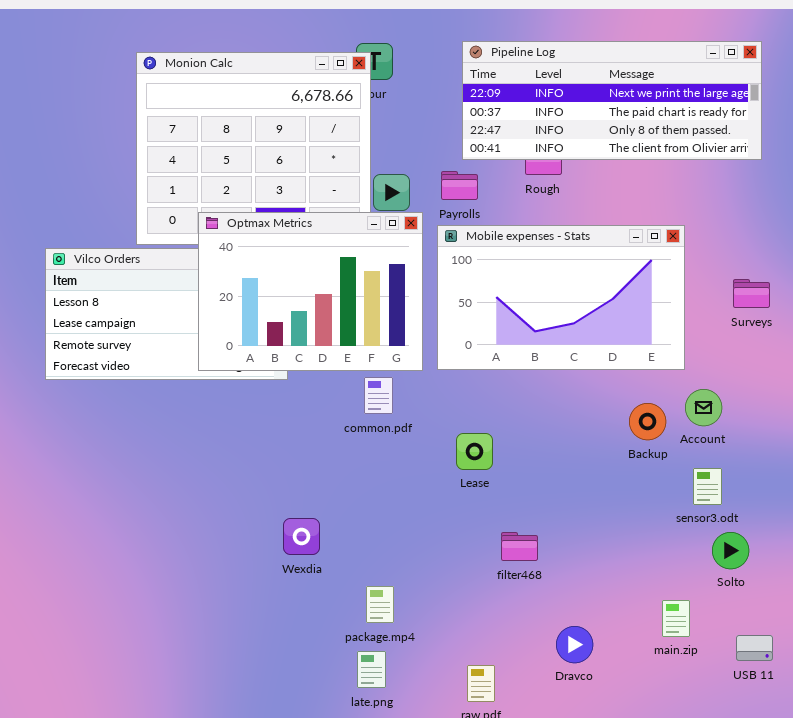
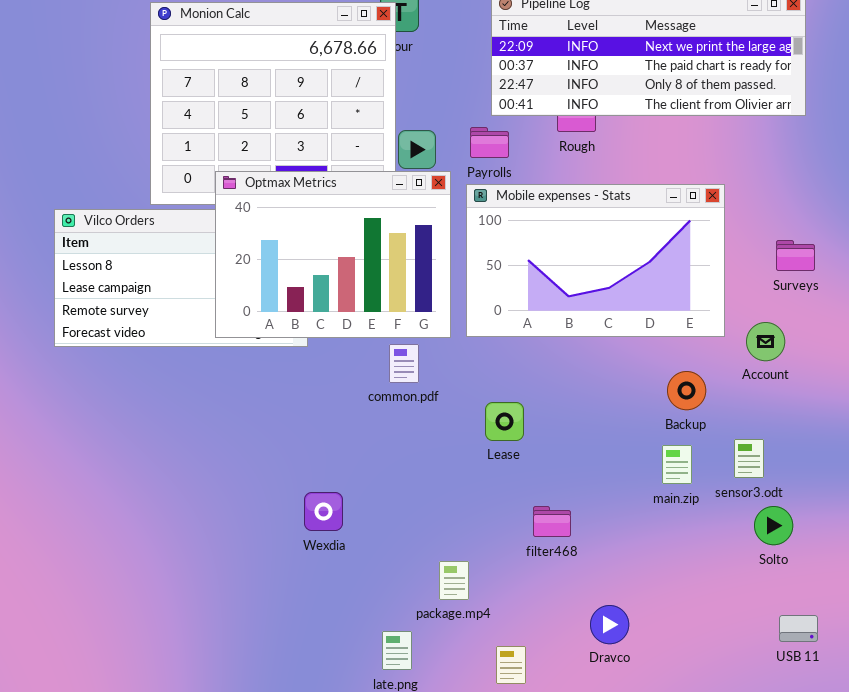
Account: [685,389,722,426] -> [746,322,785,361], moved
package.mp4: [366,586,394,623] -> [439,561,469,600], moved
main.zip: [662,600,690,637] -> [662,445,692,484], moved

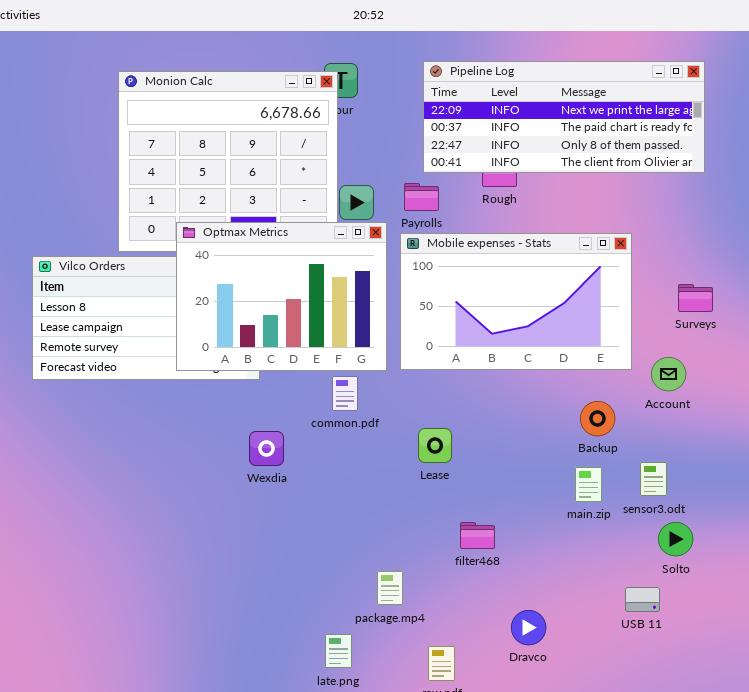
Wexdia: [304,492,343,531] -> [249,431,284,466], moved
USB 11: [779,615,818,642] -> [625,587,660,612], moved

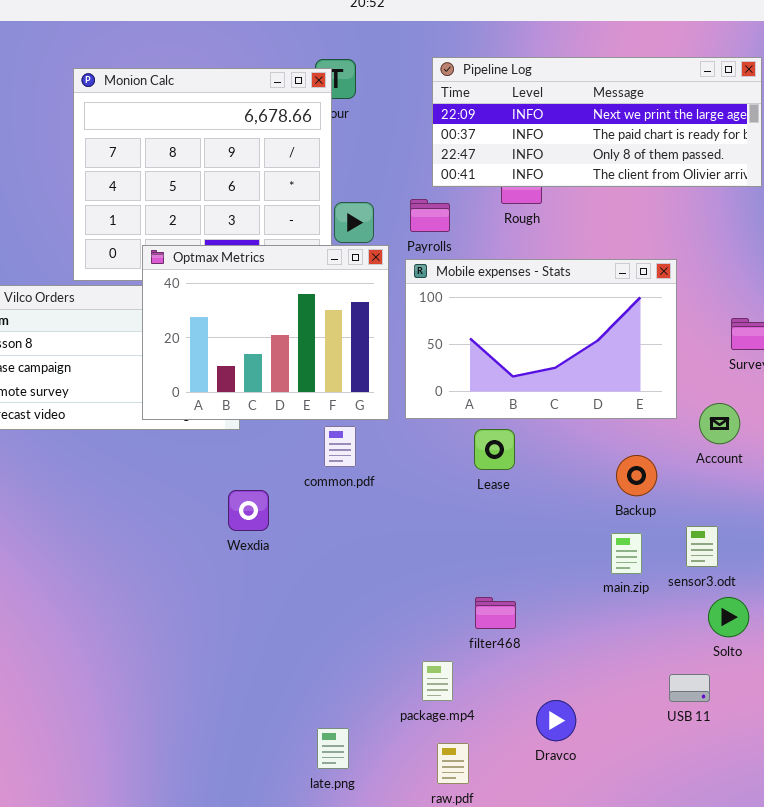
Lease: [418,428,452,463] -> [474,429,515,470], moved
package.mp4: [377,571,403,605] -> [422,661,453,701], moved

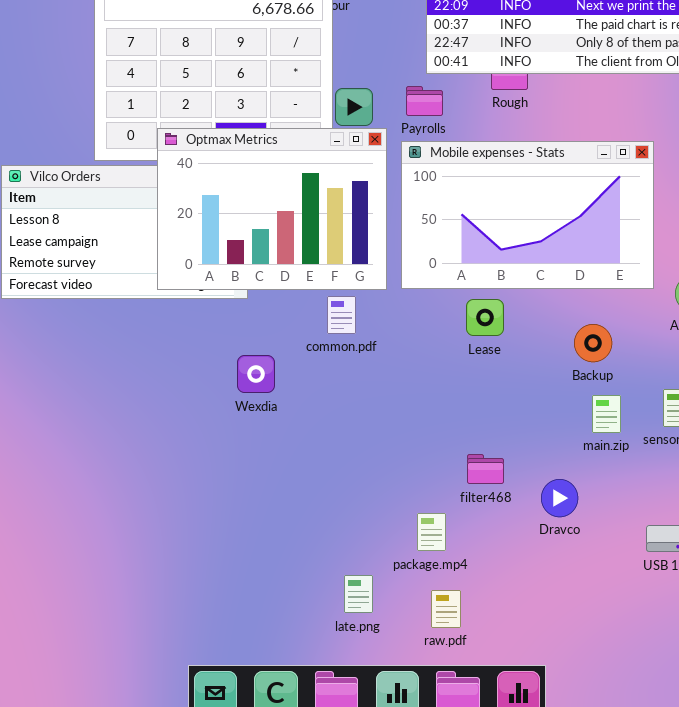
Backup: [616,455,657,496] -> [574,324,612,362], moved
Dravco: [536,700,576,741] -> [541,479,578,517], moved
late.png: [317,728,349,769] -> [344,575,373,613], moved

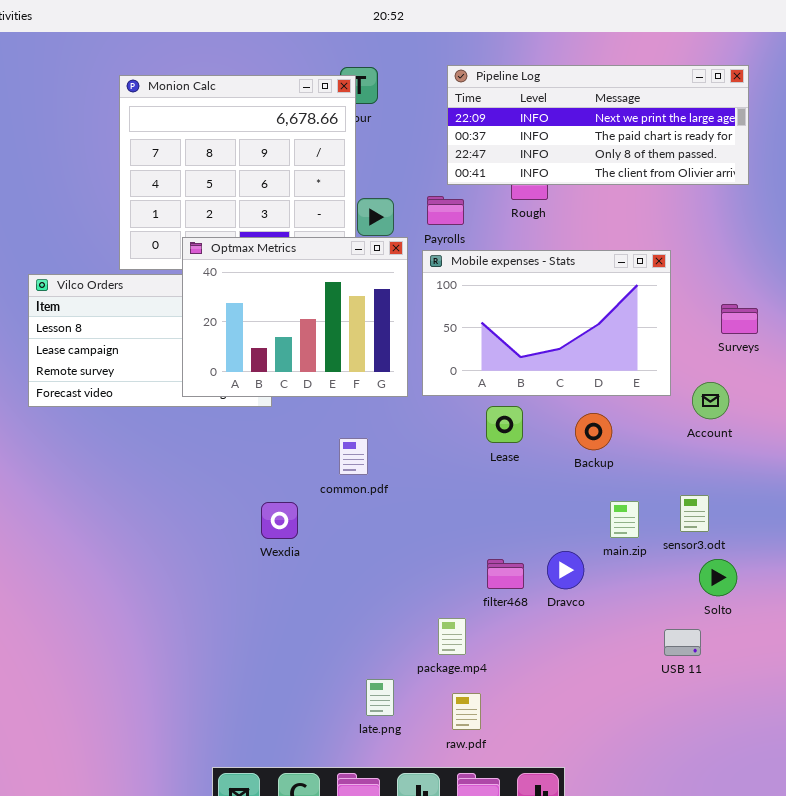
common.pdf: [327,296,356,334] -> [339,438,368,475], moved
Backup: [574,324,612,362] -> [575,413,612,450], moved
Wexdia: [237,355,275,393] -> [261,502,298,539], moved
Dravco: [541,479,578,517] -> [547,551,584,589], moved

